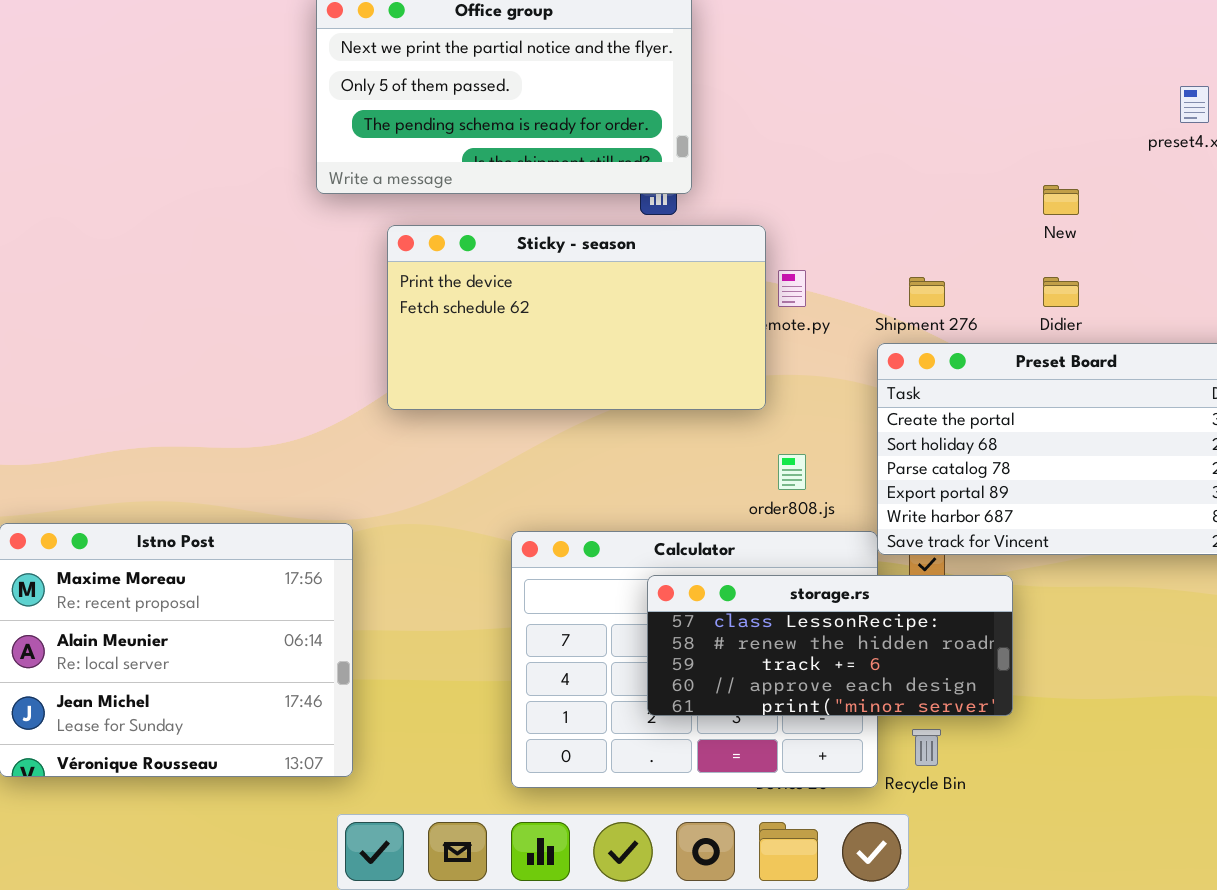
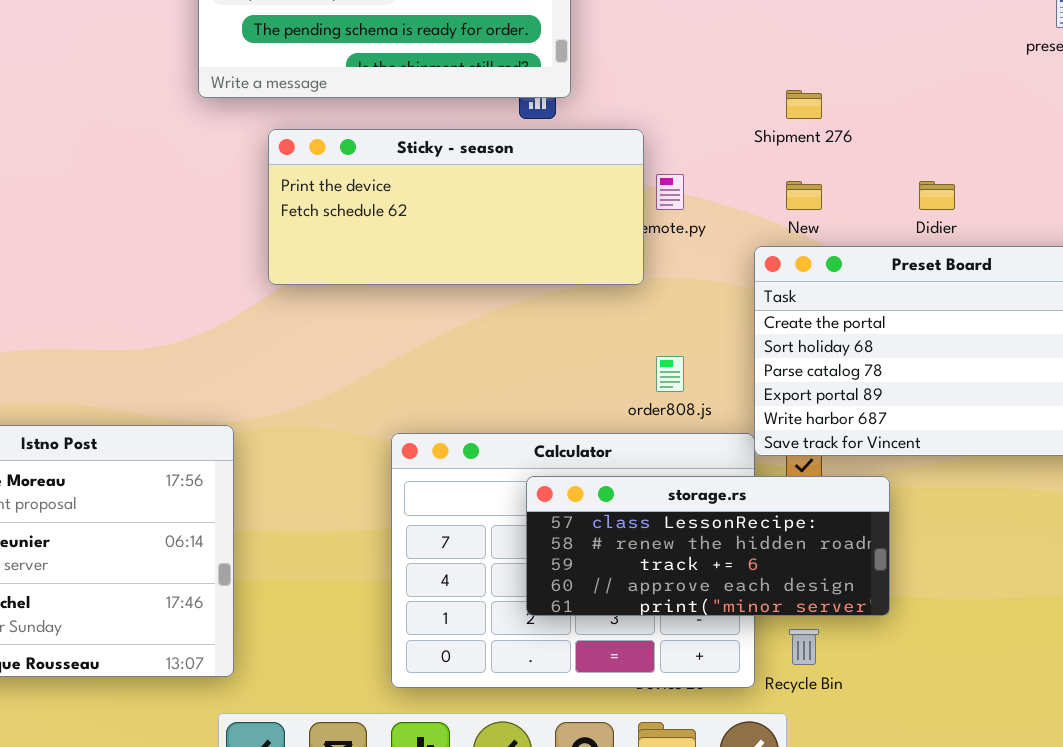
New: [1043,185,1079,215] -> [786,181,822,210], moved
Sticky - season: [387,225,766,410] -> [268,129,644,285], resized
Shipment 276: [909,277,945,307] -> [786,90,822,119], moved

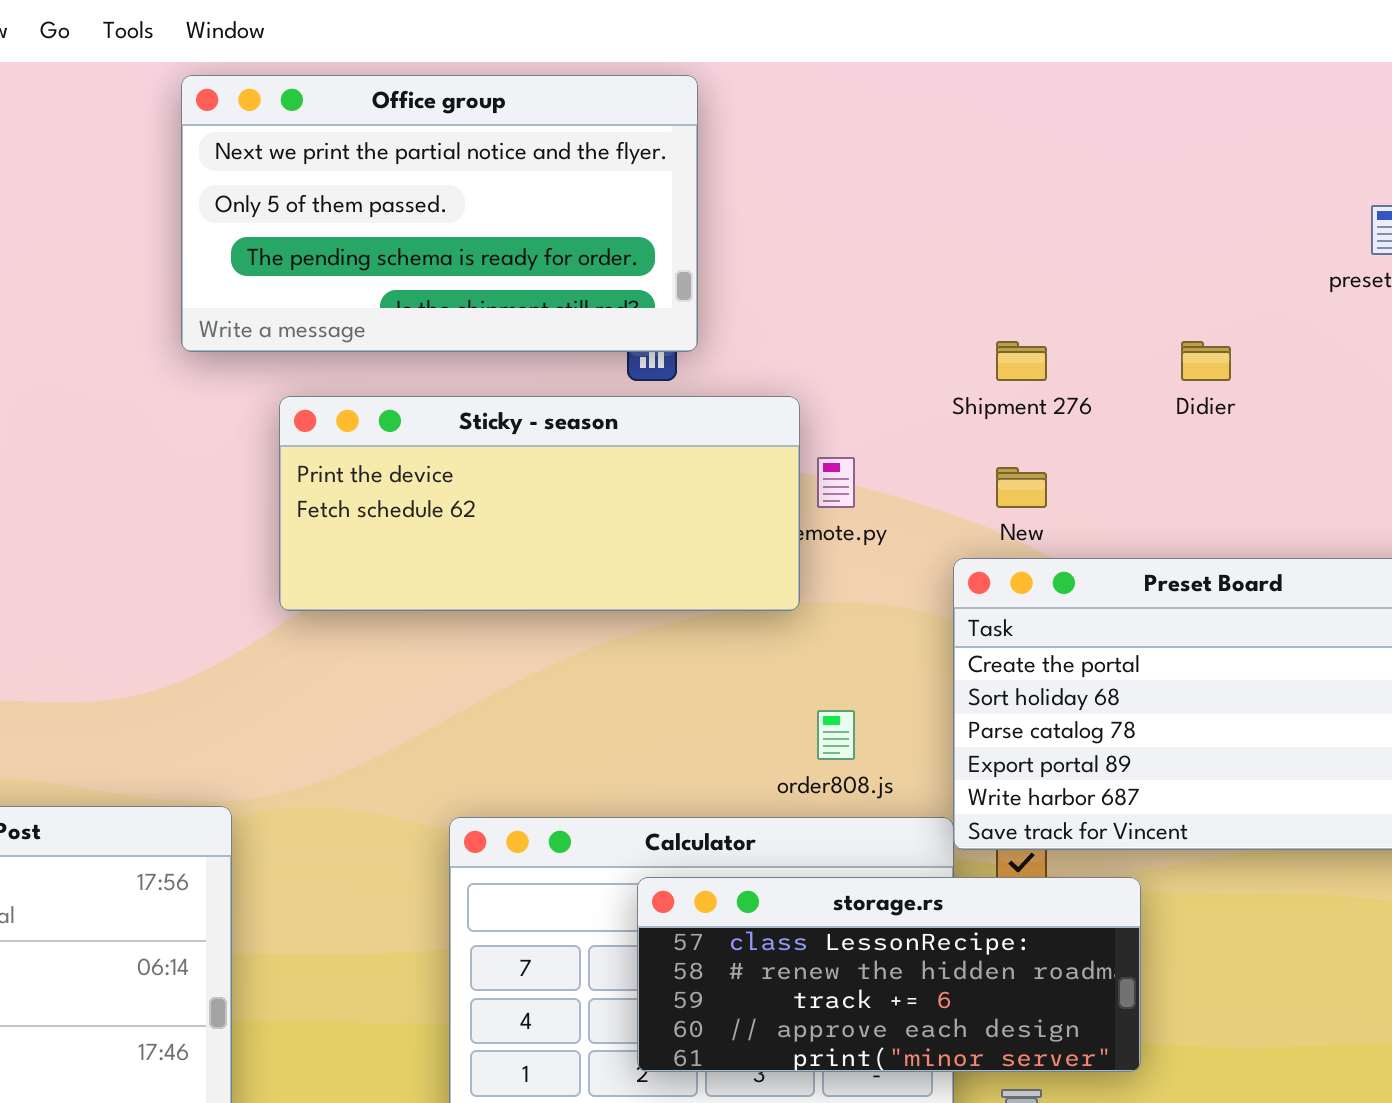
Didier: [919,181,955,210] -> [1181,341,1231,381], moved

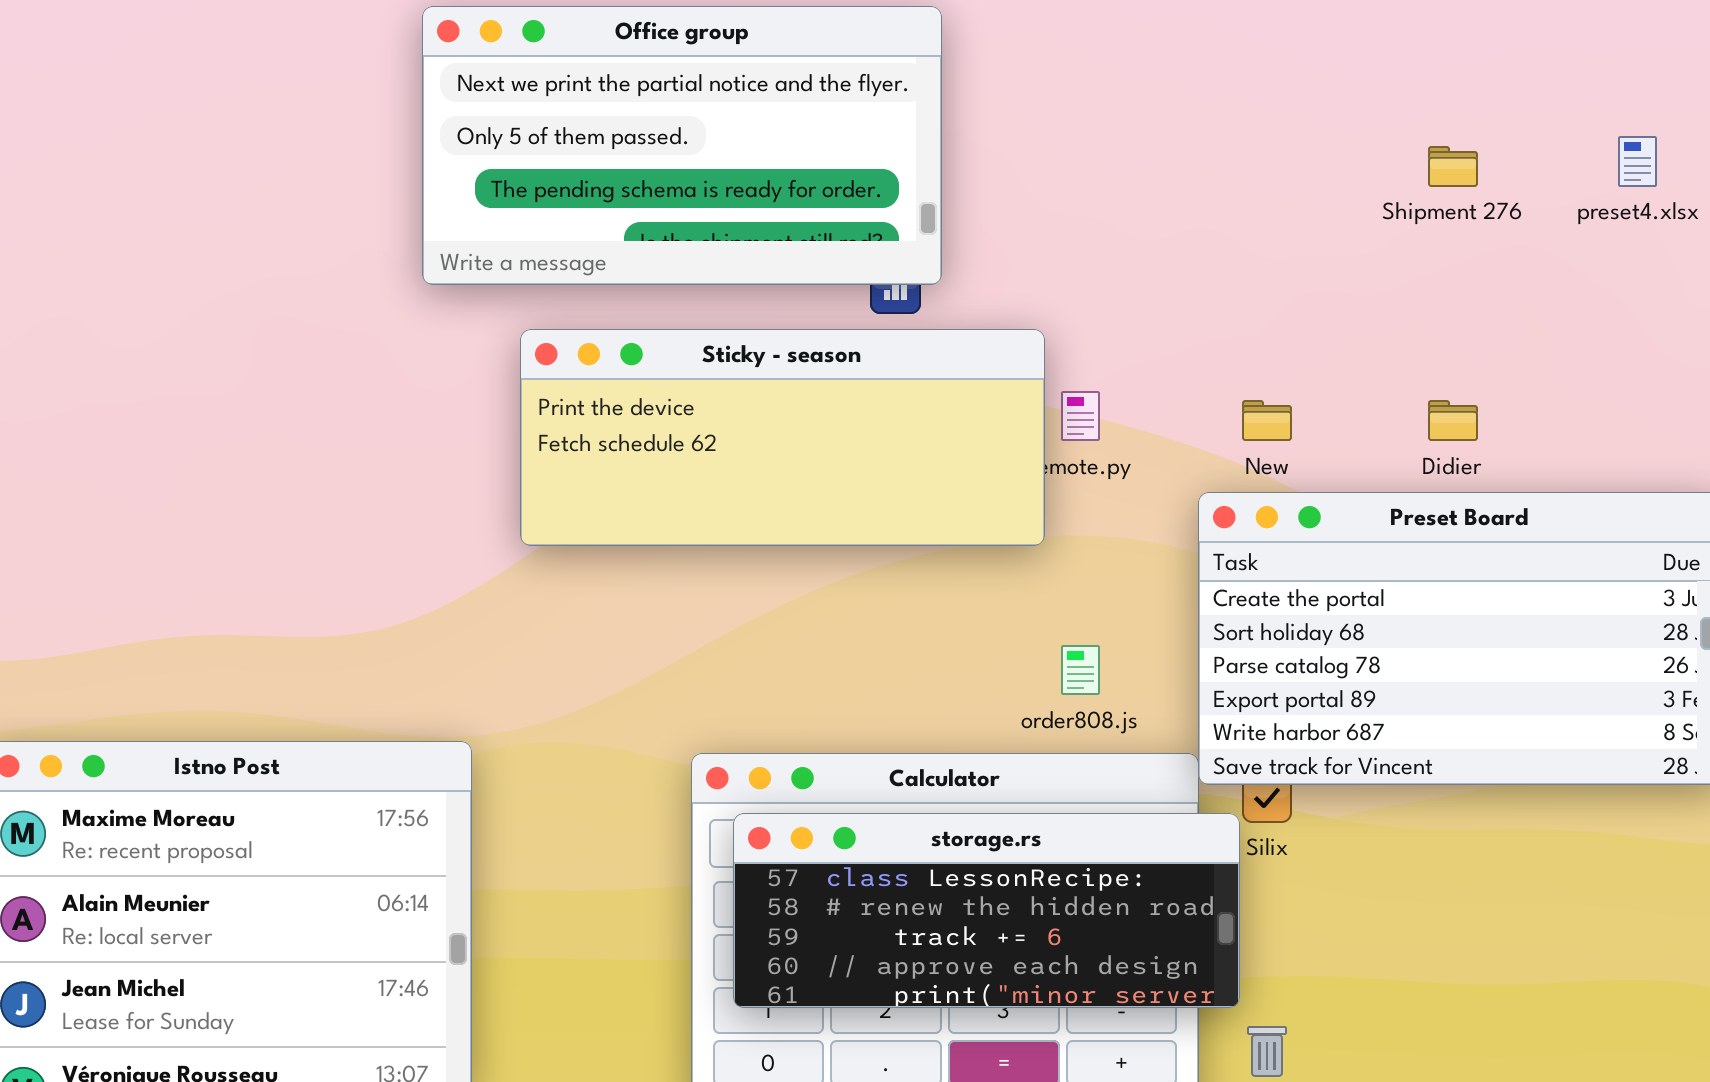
Shipment 276: [996,341,1047,381] -> [1428,146,1478,187], moved
Didier: [1181,341,1231,381] -> [1428,400,1478,441], moved
storage.rs: [637,877,1141,1072] -> [733,813,1240,1008], moved

